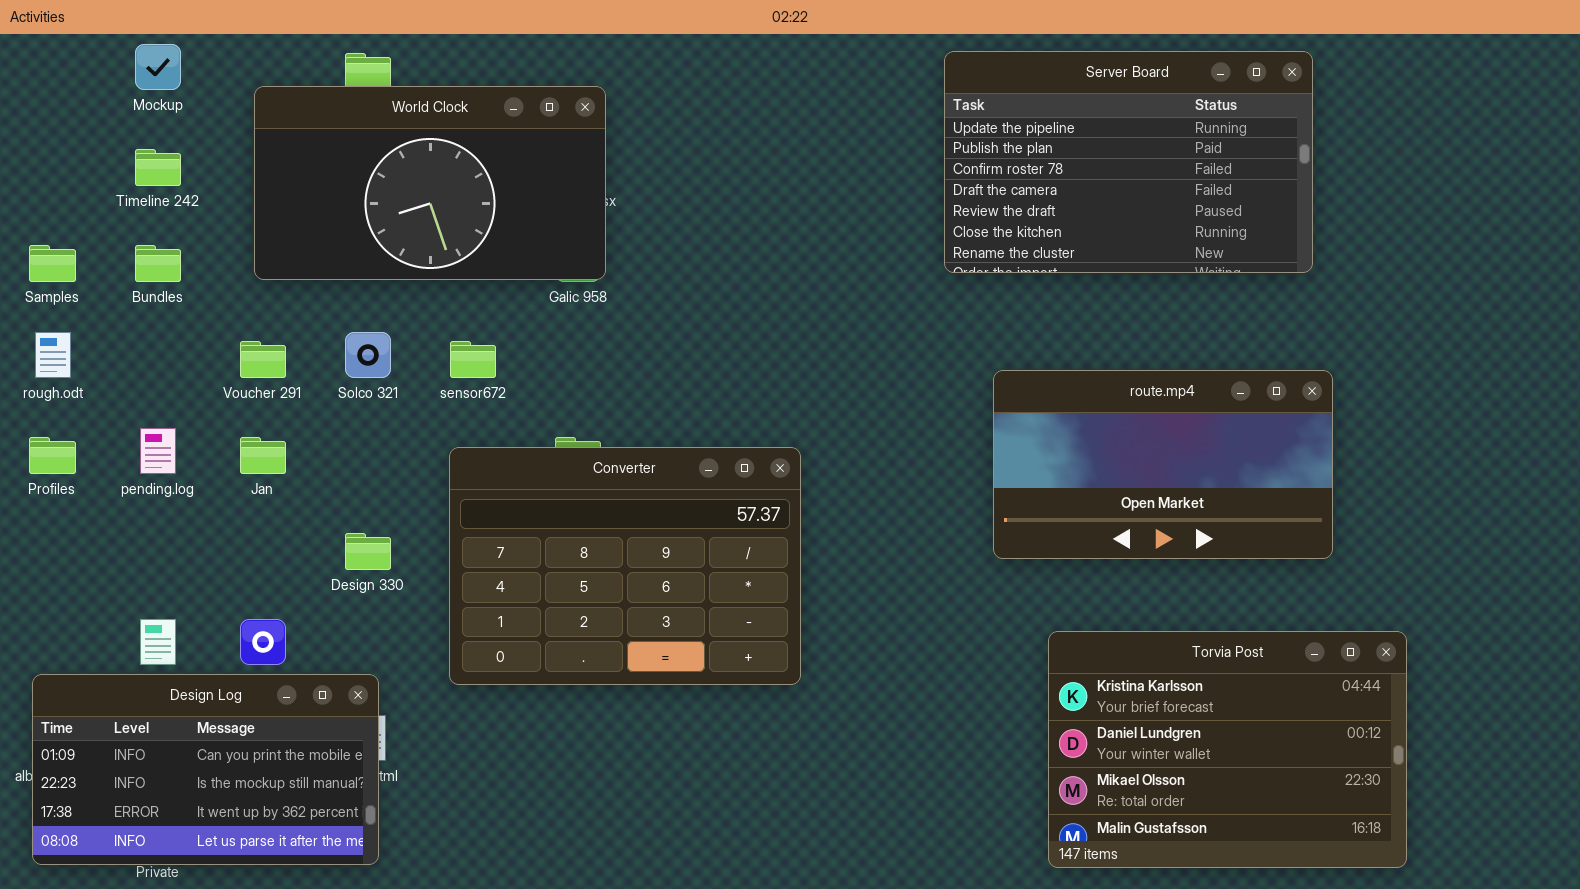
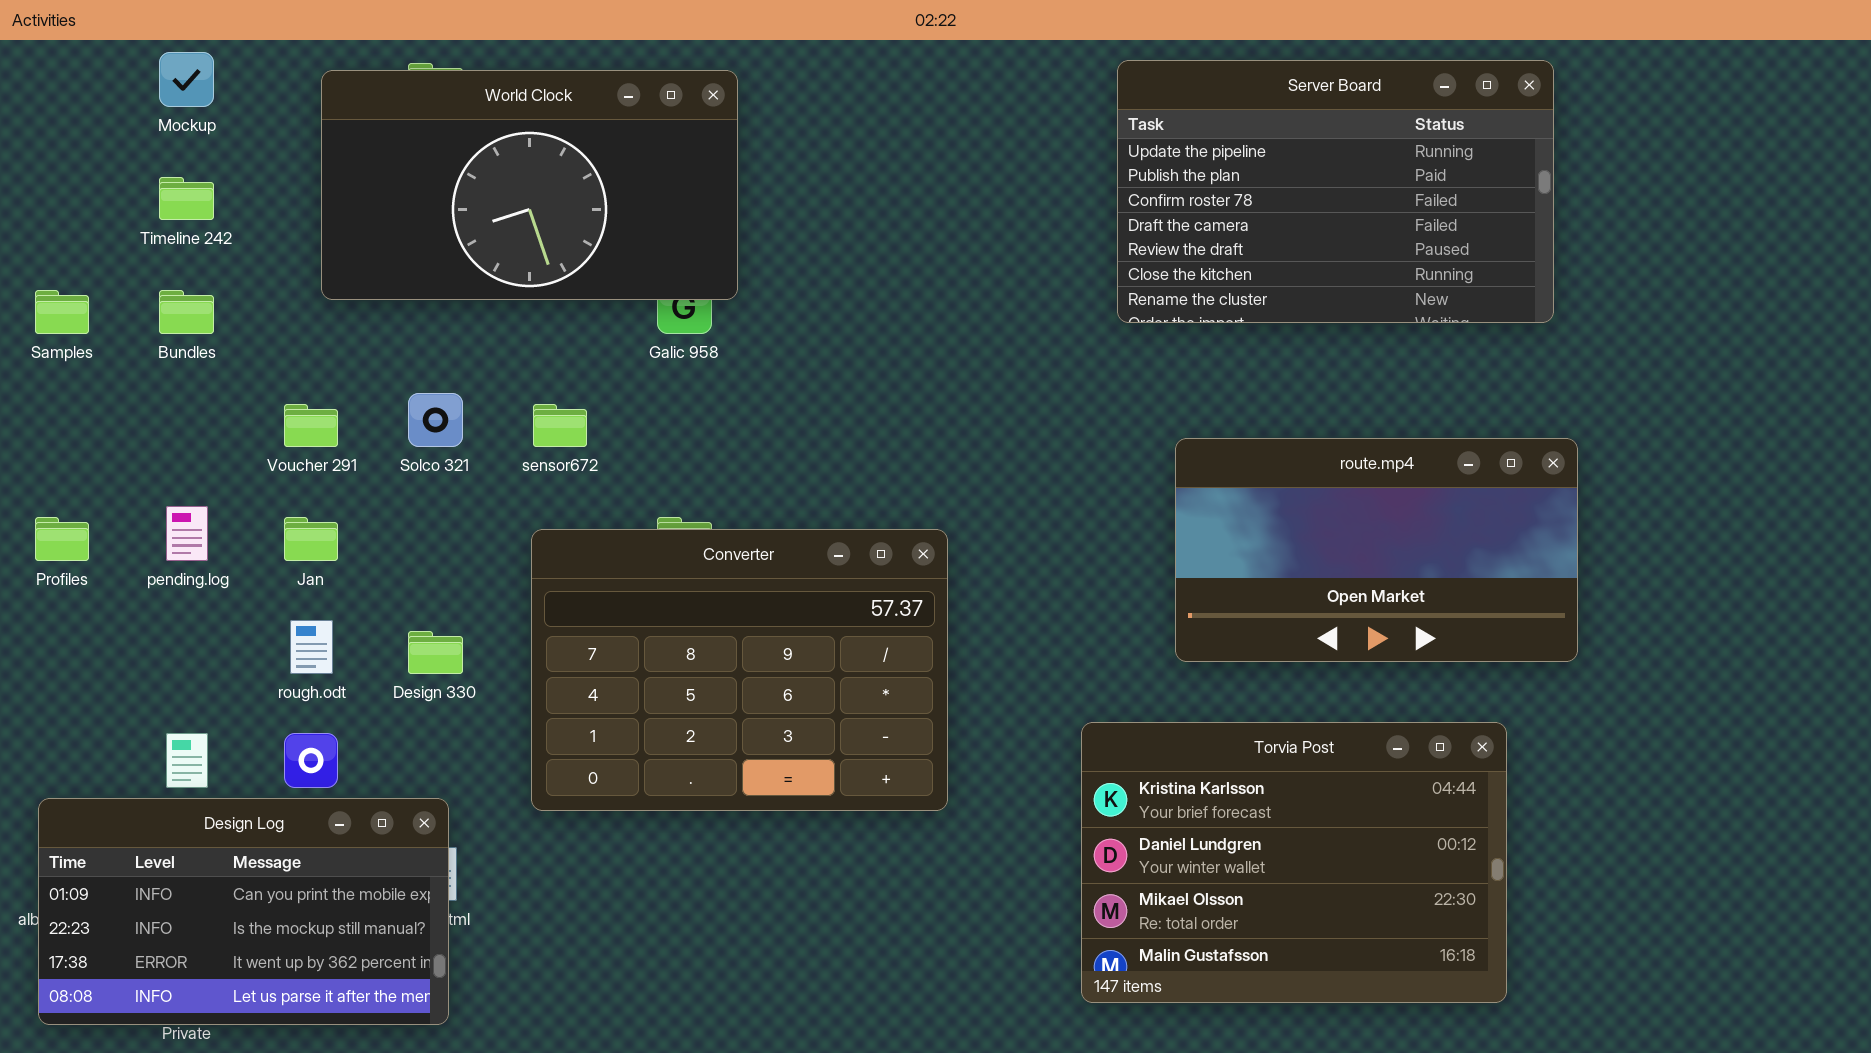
World Clock: [254,86,606,280] -> [321,70,738,300], moved
rough.odt: [35,332,71,378] -> [290,620,333,674], moved
Torvia Post: [1048,631,1407,868] -> [1081,722,1507,1003], moved

